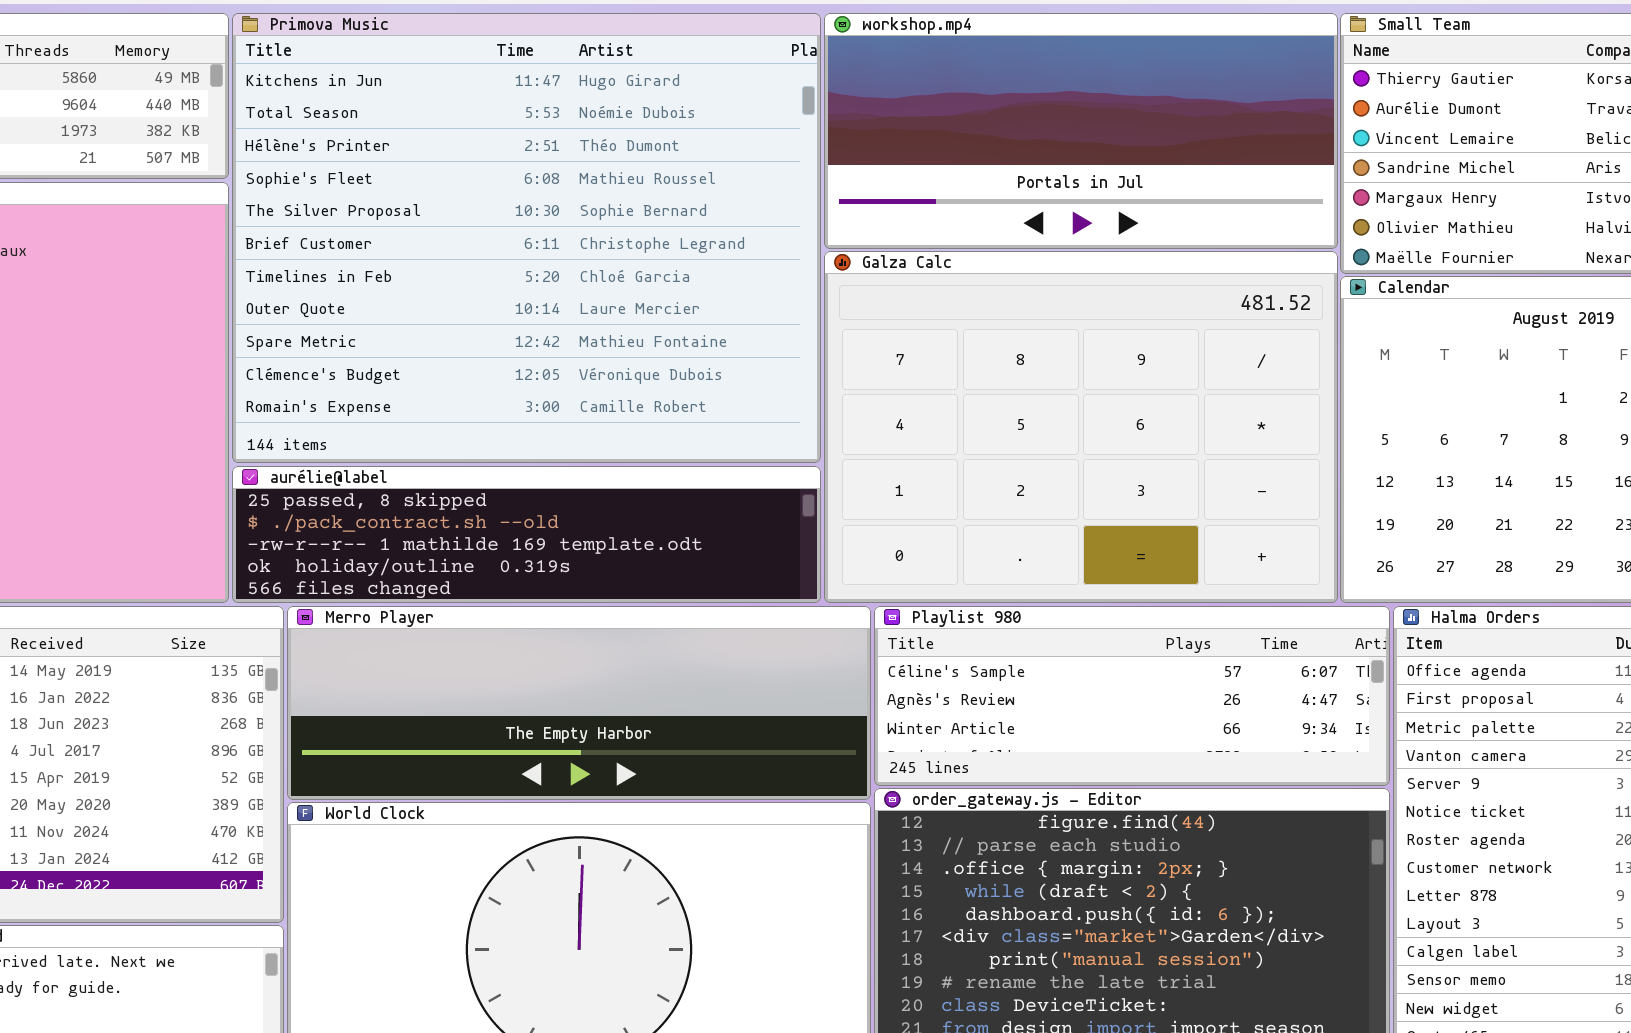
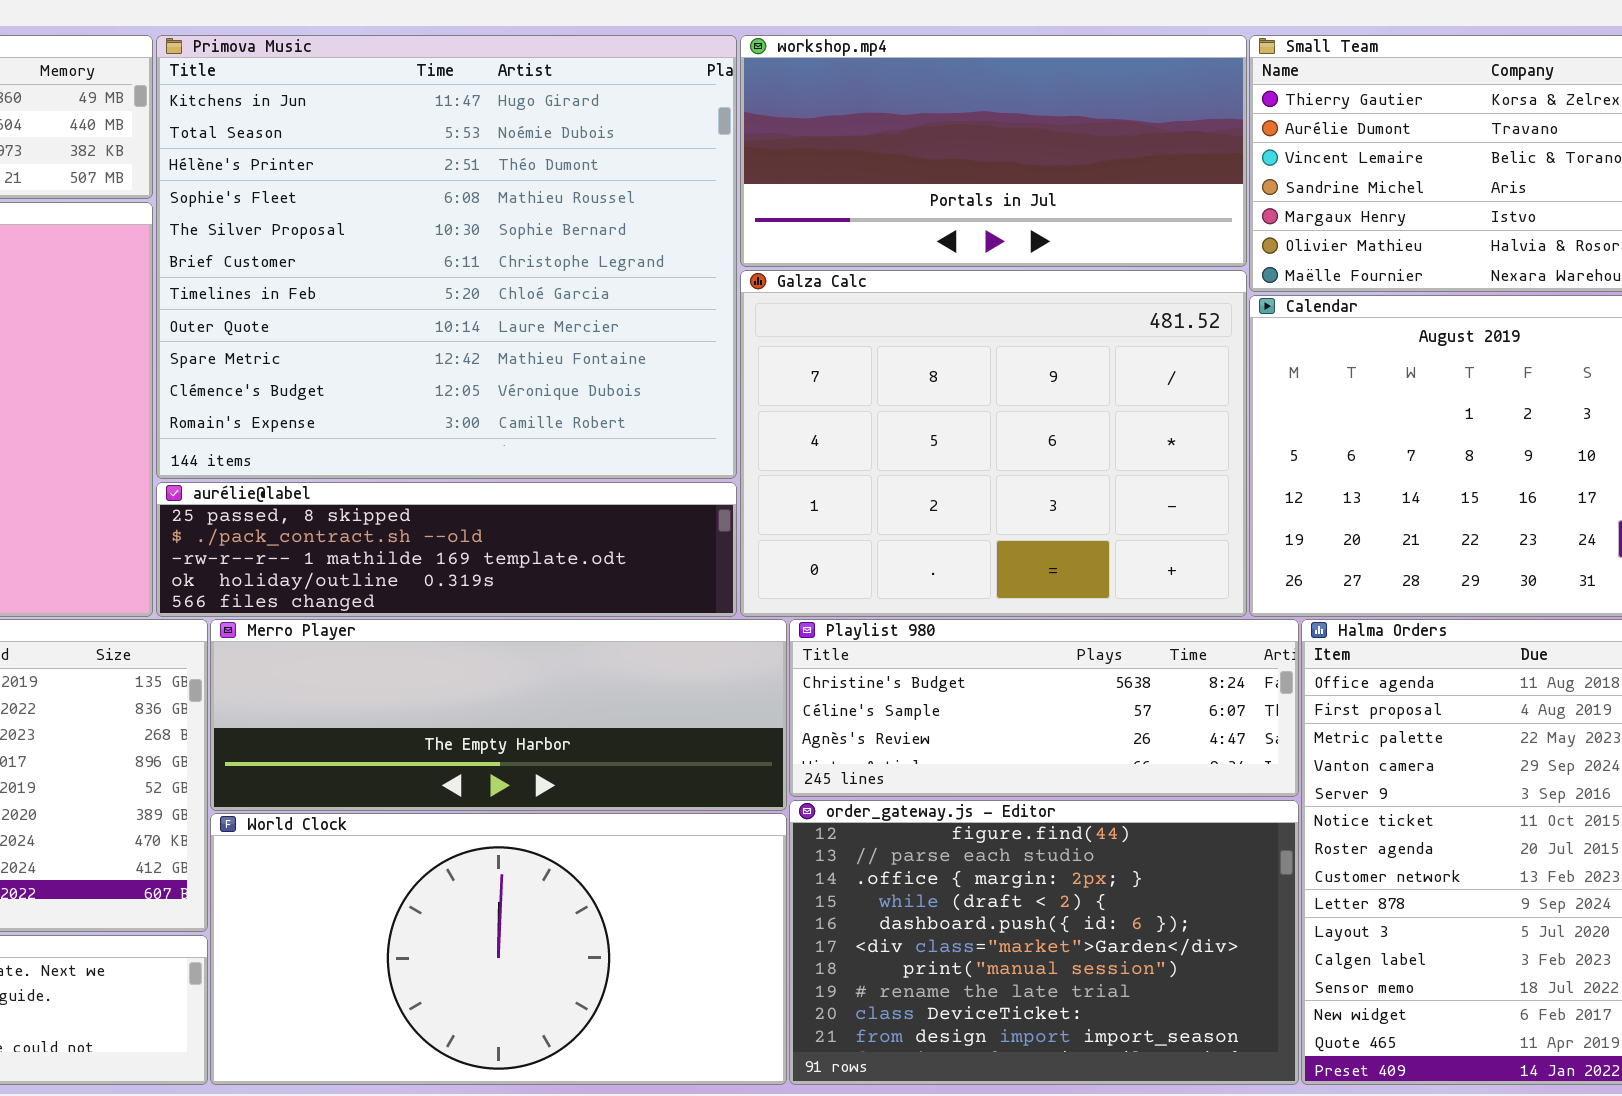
Playlist 980: [874,606,1390,786] -> [789,619,1299,797], scrolled up 1 row

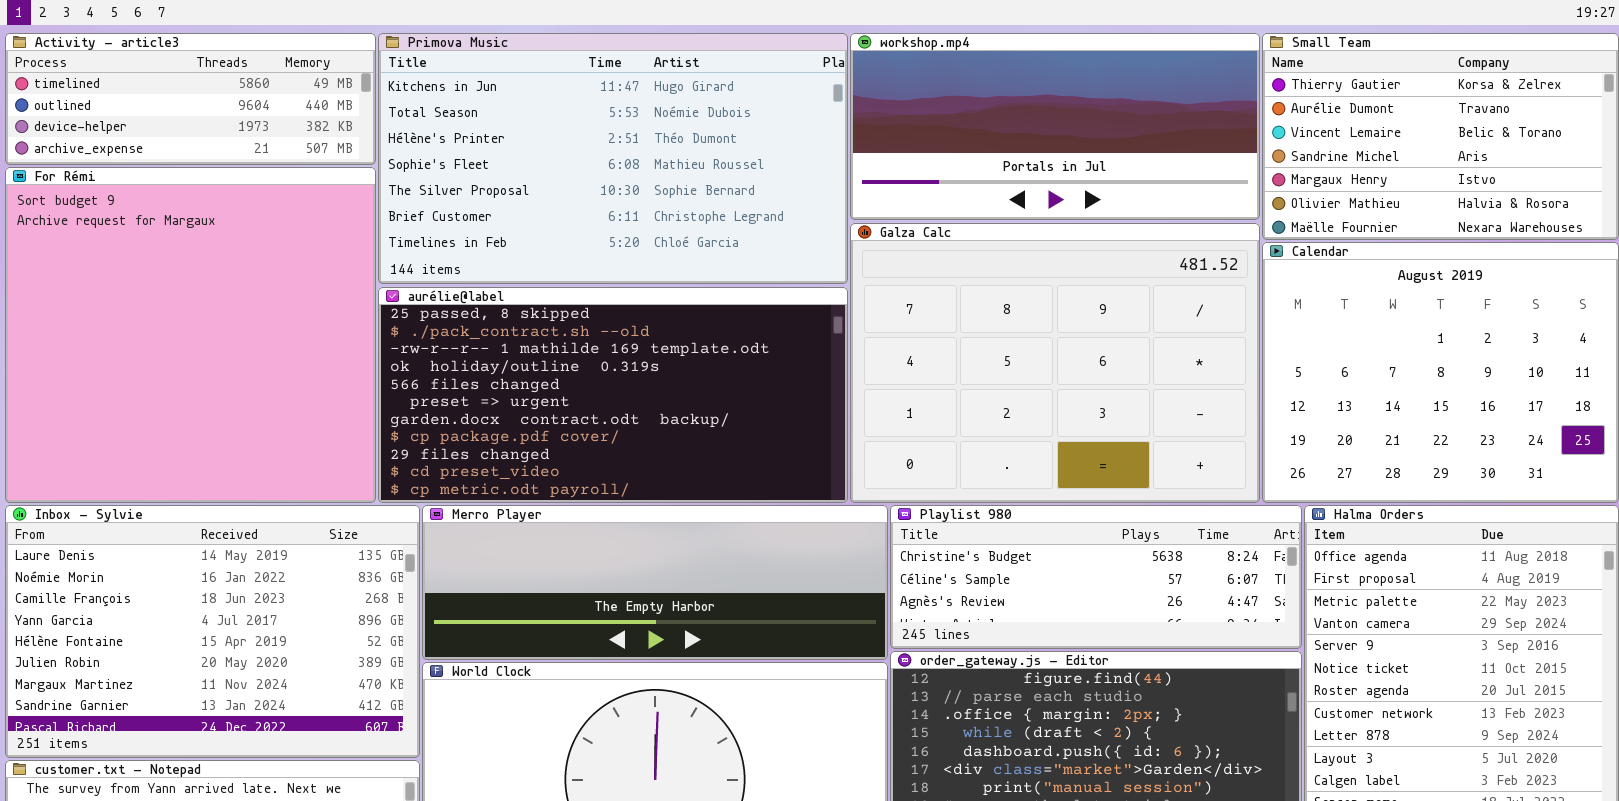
Primova Music: [156,35,737,479] -> [378,33,848,284], resized
aurélie@label: [156,482,737,617] -> [378,287,848,503], resized

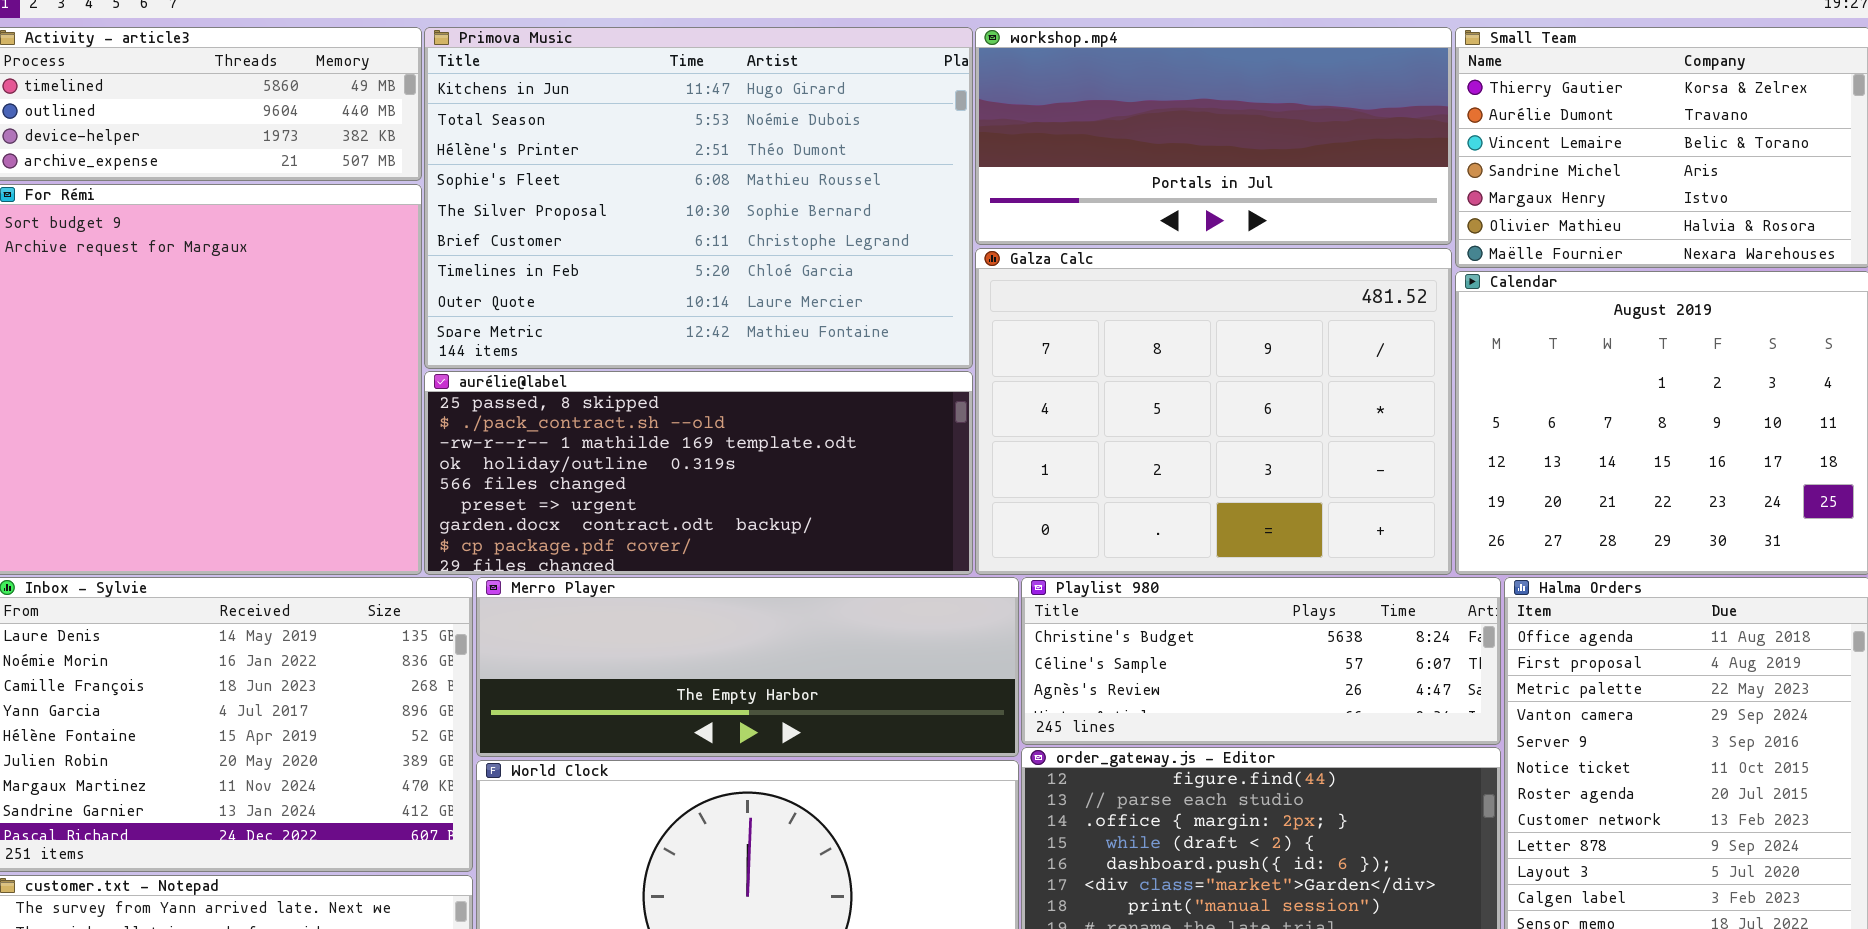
Primova Music: [378,33,848,284] -> [424,27,973,369], resized
aurélie@label: [378,287,848,503] -> [424,371,973,575], resized

